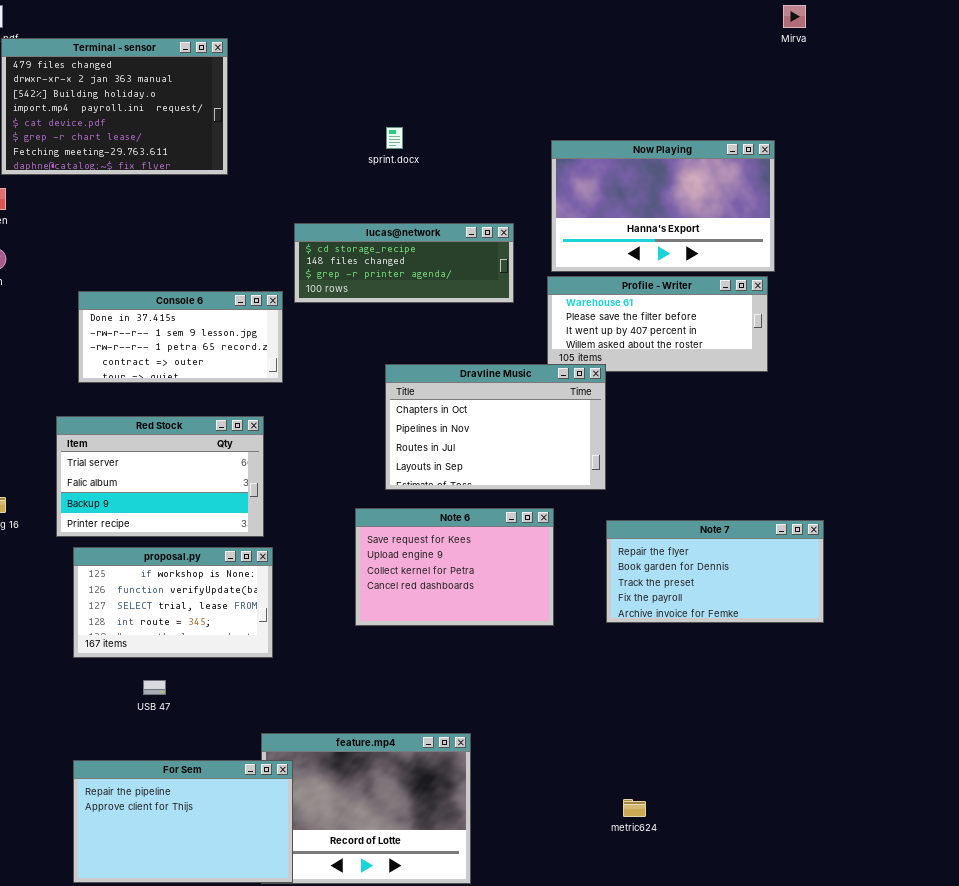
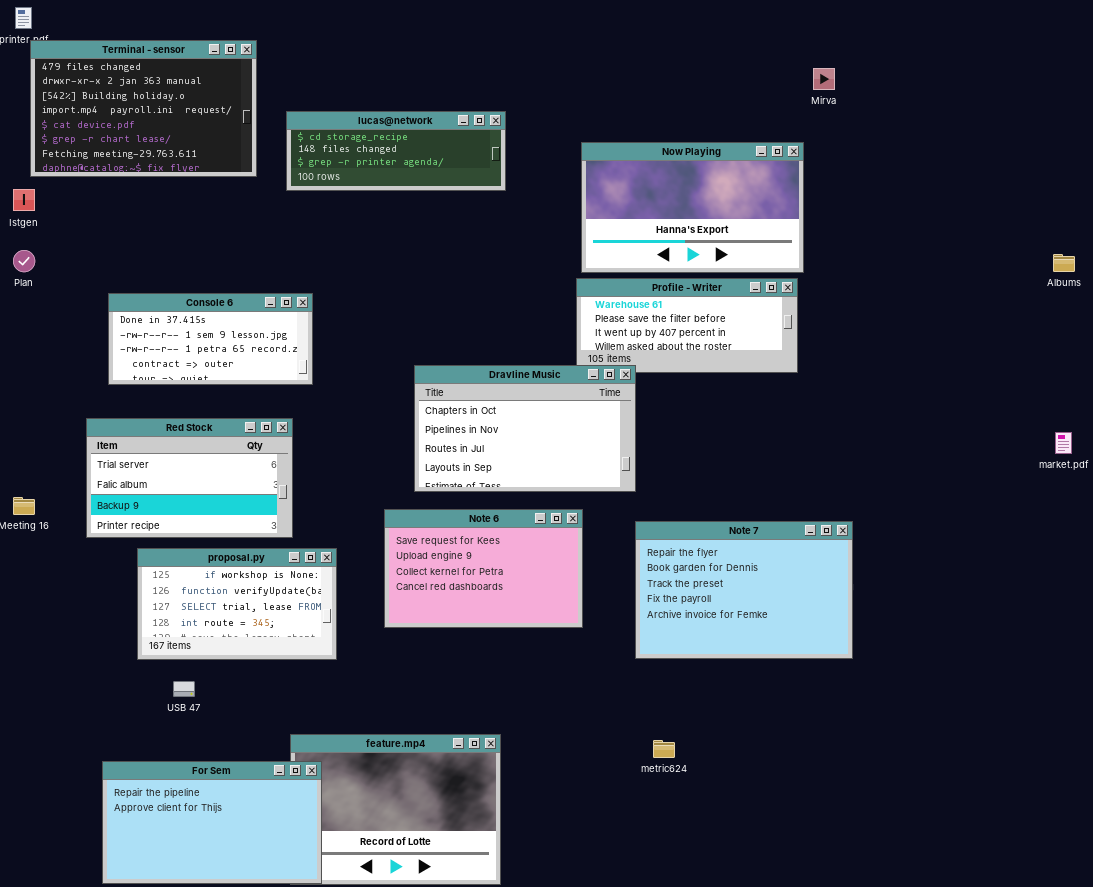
Mirva: [783,5,806,28] -> [813,68,835,90], moved
lucas@network: [294,223,514,303] -> [286,111,506,191], moved
Note 7: [606,520,824,623] -> [635,521,853,659], resized
proposal.py: [73,547,273,658] -> [137,548,337,660], moved
metric624: [623,799,646,817] -> [653,740,675,758], moved

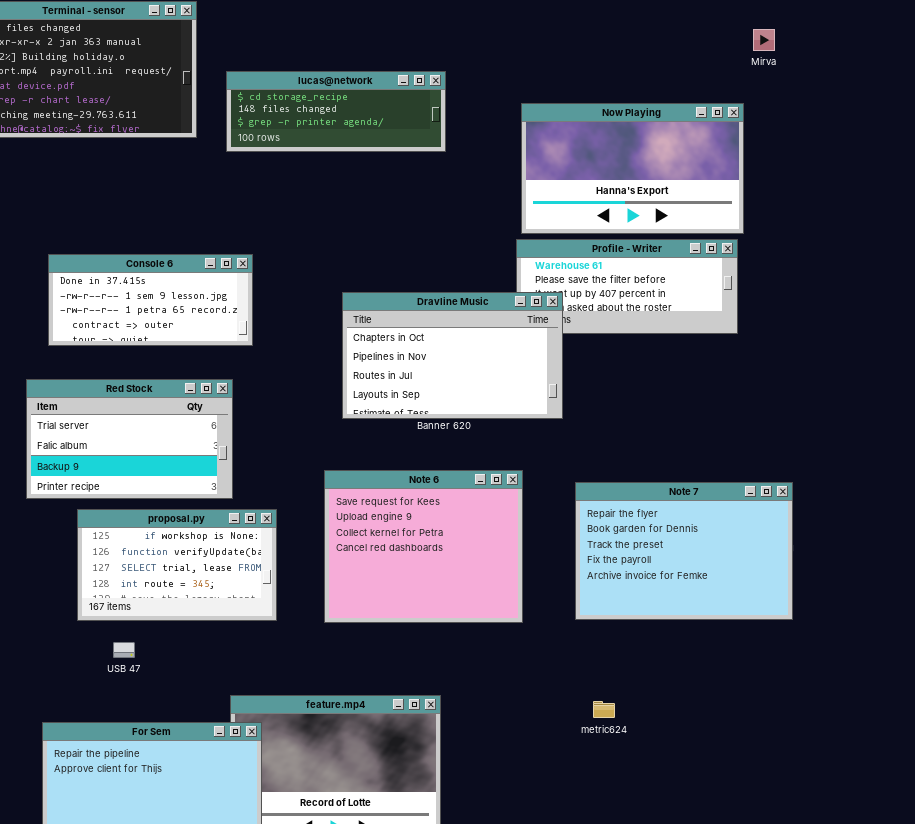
Dravline Music: [414,365,636,492] -> [342,292,563,419], moved
Note 6: [384,509,583,628] -> [324,470,523,623], resized

